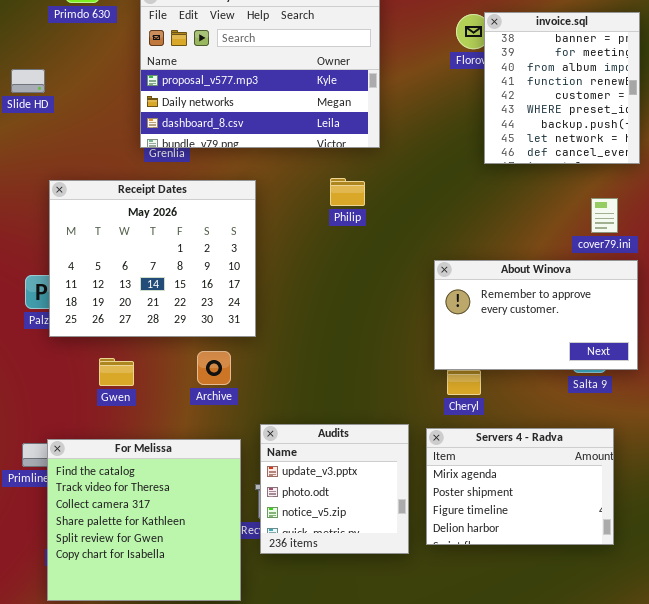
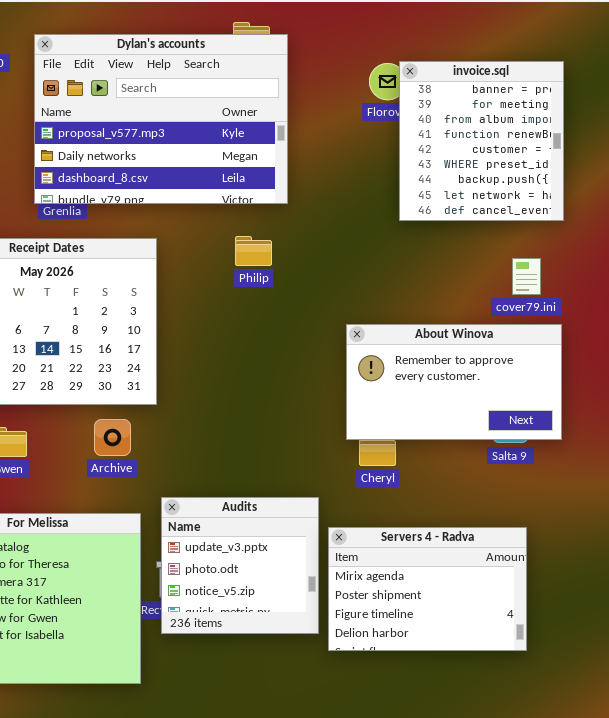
Servers 4 - Radva: [426,428,614,545] -> [328,527,527,651], moved

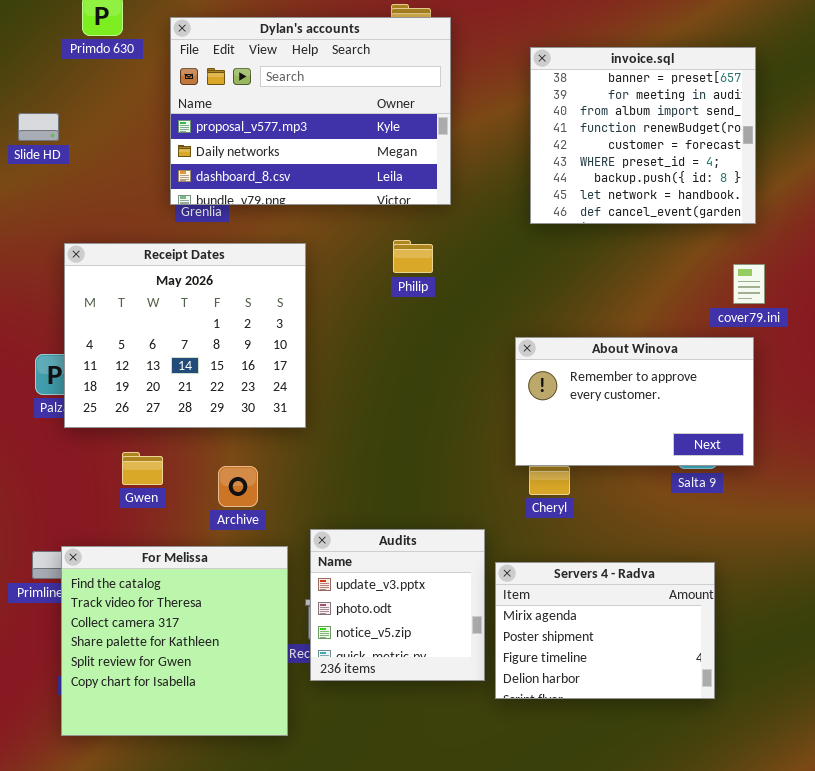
invoice.sql: [399,61,564,221] -> [530,47,756,224], resized
cover79.ini: [512,258,541,295] -> [733,264,765,304], moved
Archive: [94,419,131,456] -> [218,466,258,507], moved

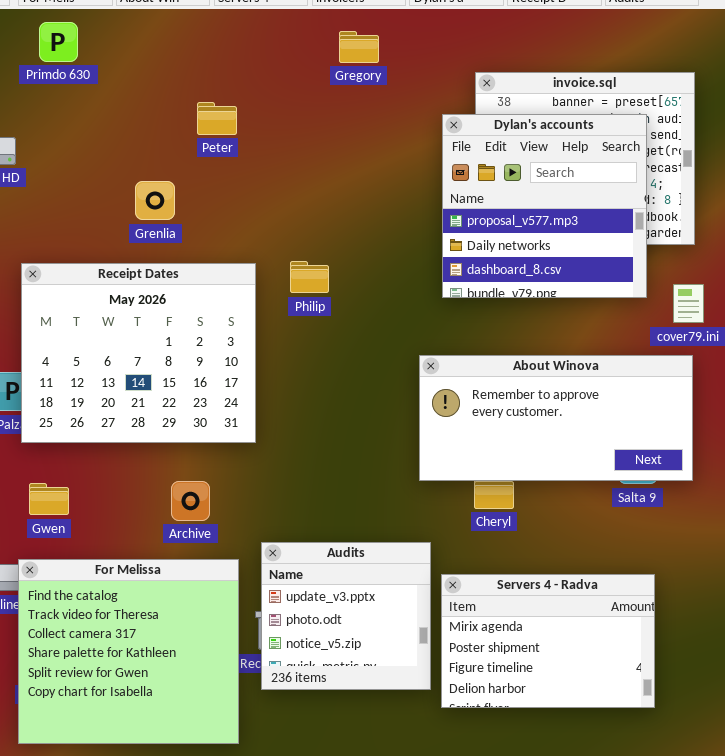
Dylan's accounts: [170,17,451,205] -> [442,114,647,298], moved, resized
Philip: [393,240,433,273] -> [290,261,329,293], moved
About Winova: [515,337,754,466] -> [419,355,693,481], resized
Gwen: [122,452,163,485] -> [29,483,69,515], moved

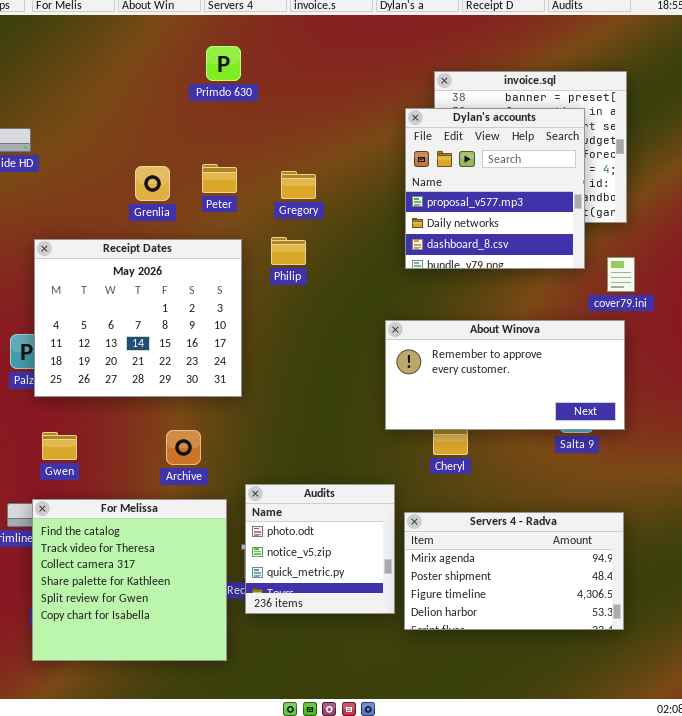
Primdo 630: [39,22,78,62] -> [206,46,241,81], moved
Gregory: [339,31,379,63] -> [281,171,316,199], moved
Peter: [197,102,237,135] -> [202,164,237,193], moved
Audits: [261,542,431,690] -> [245,484,395,614], scrolled down 1 row
Servers 4 - Radva: [441,574,655,708] -> [404,512,624,630], resized

